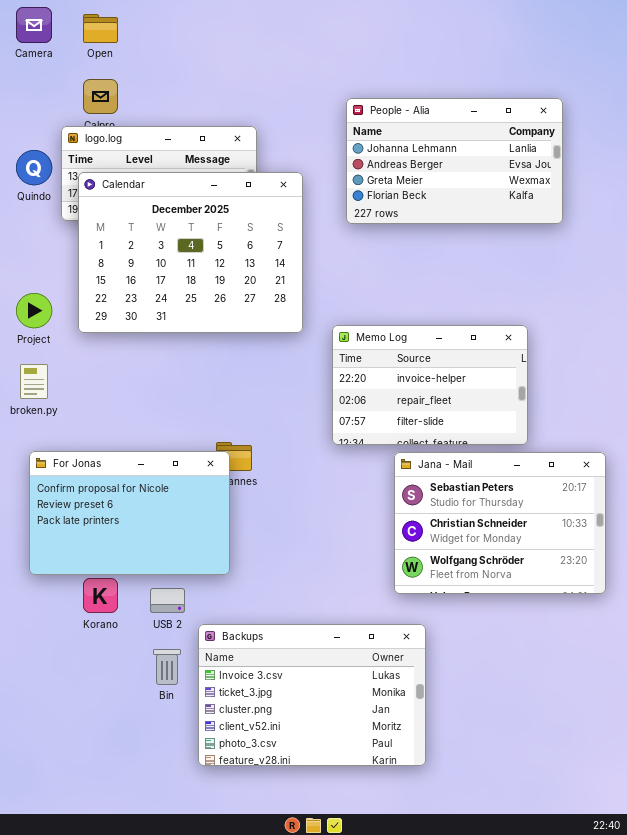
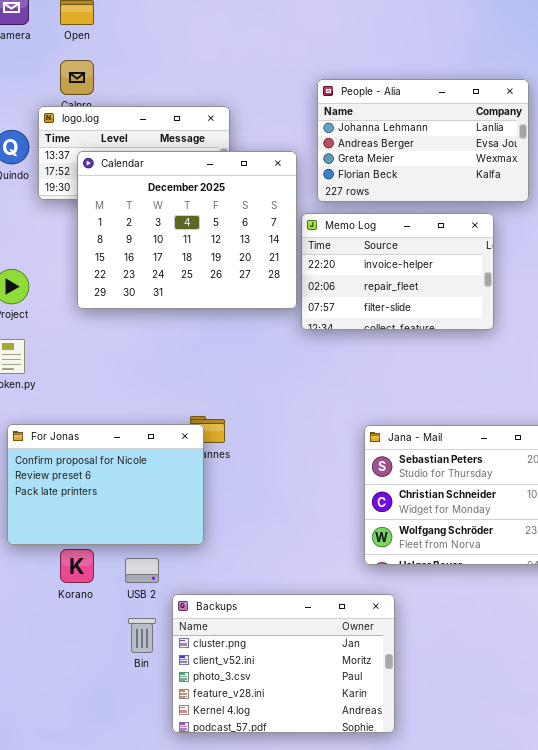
Calendar: [78,172,303,333] -> [77,151,297,309], moved
Memo Log: [332,325,528,445] -> [301,213,494,330], moved
Backups: [198,624,426,766] -> [172,594,395,733], scrolled down 2 rows

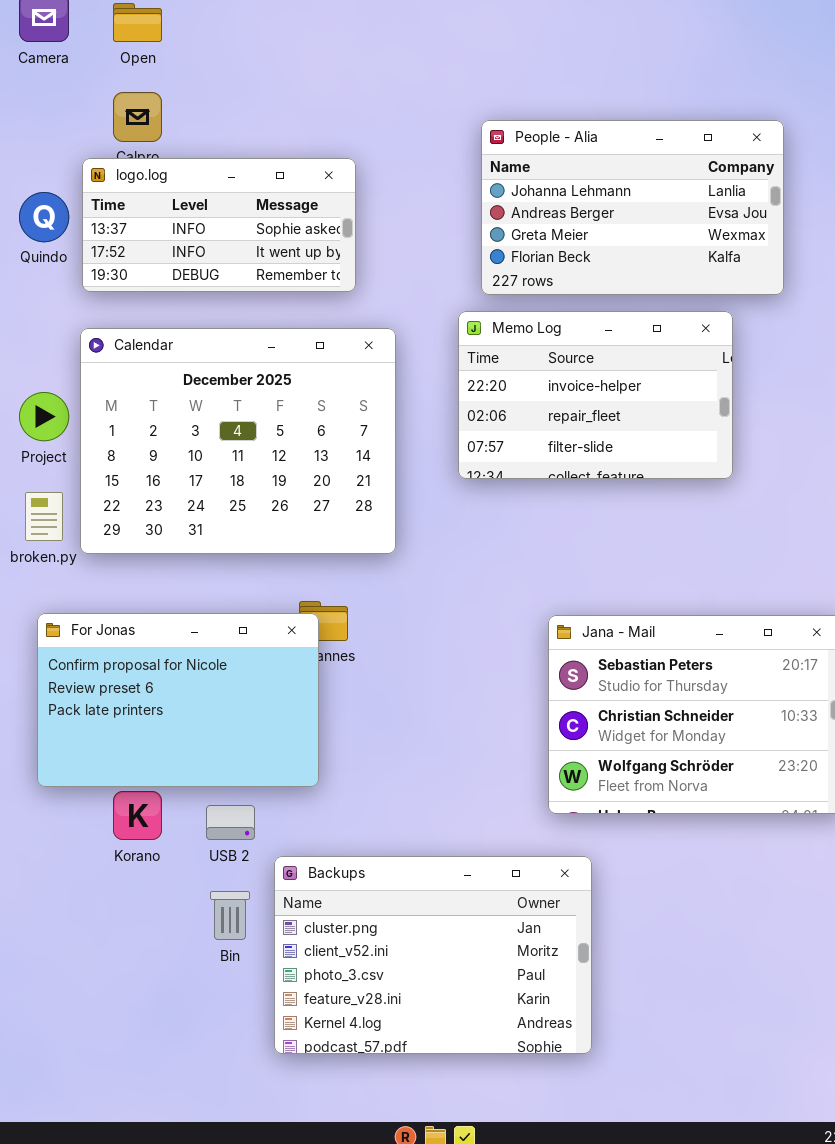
Calendar: [77,151,297,309] -> [80,328,396,554], moved

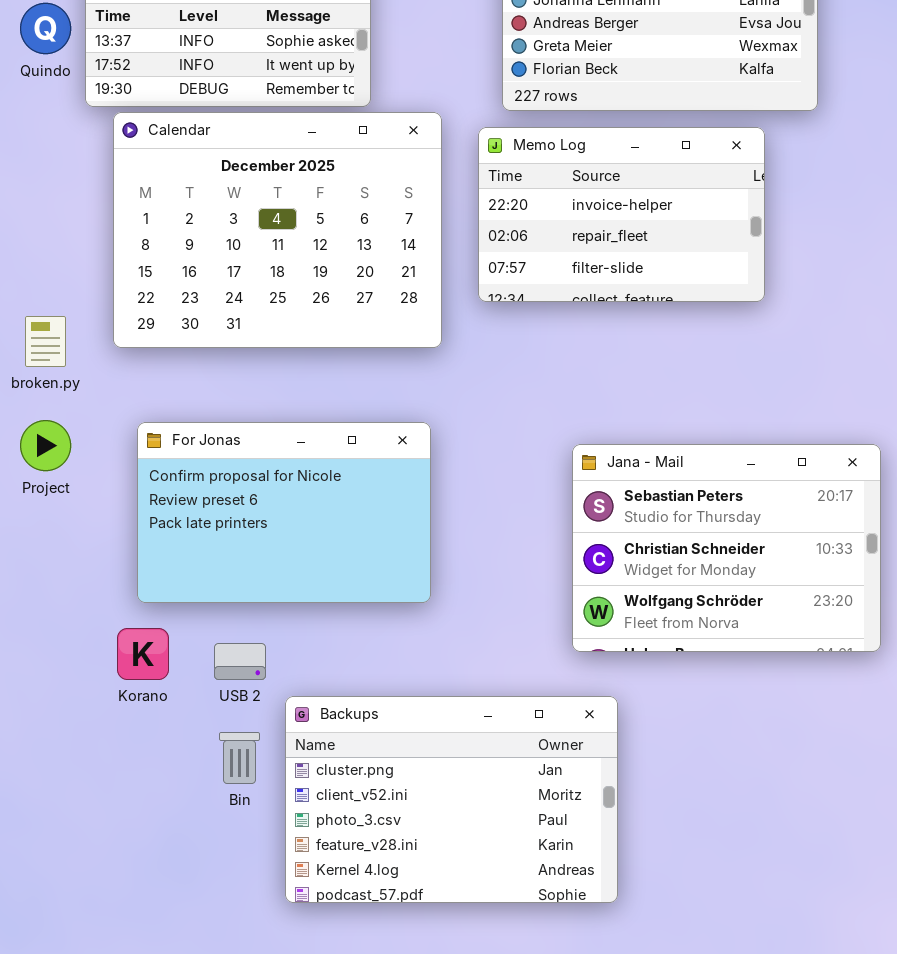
Calendar: [80,328,396,554] -> [113,112,442,348], moved
Project: [19,392,69,441] -> [20,420,71,471], moved
For Jonas: [37,613,319,787] -> [137,422,431,603], moved

